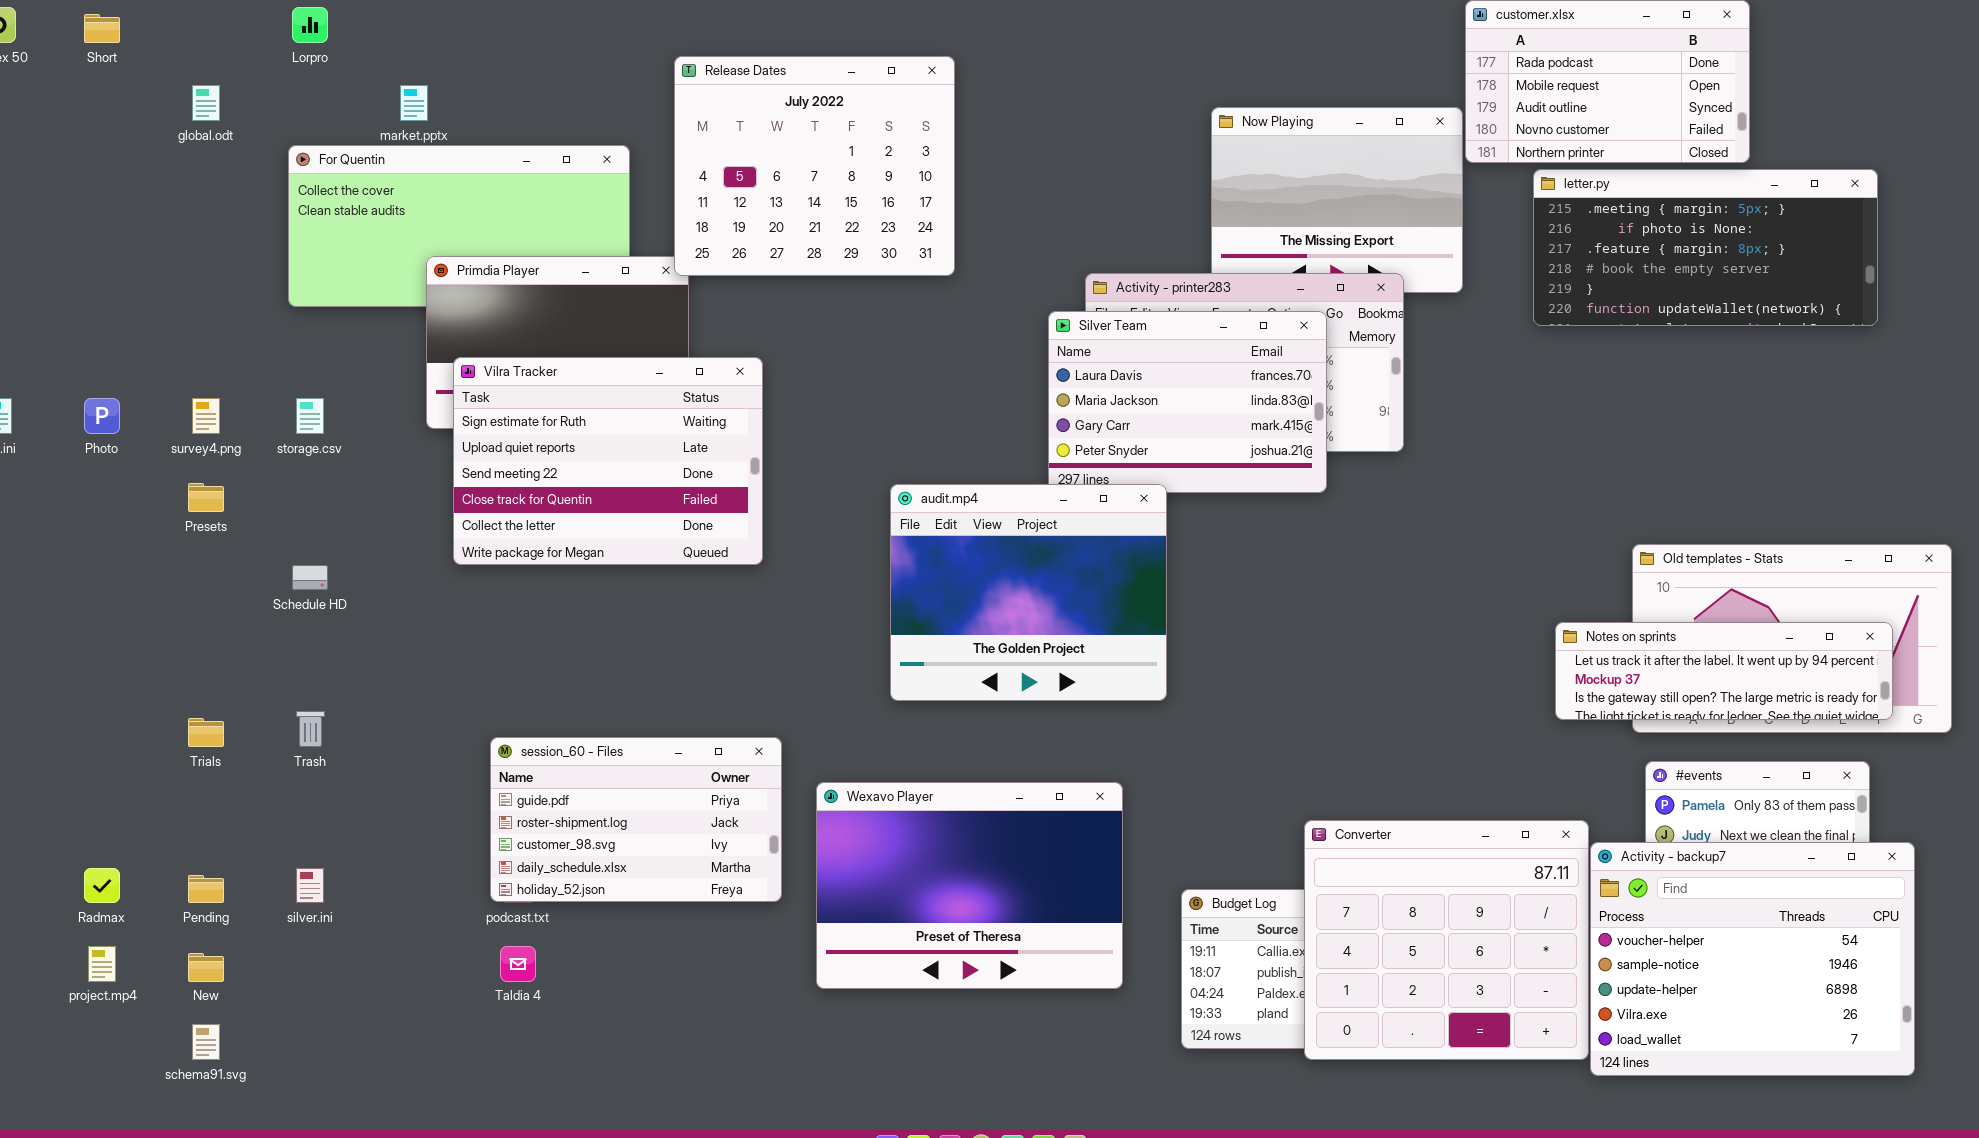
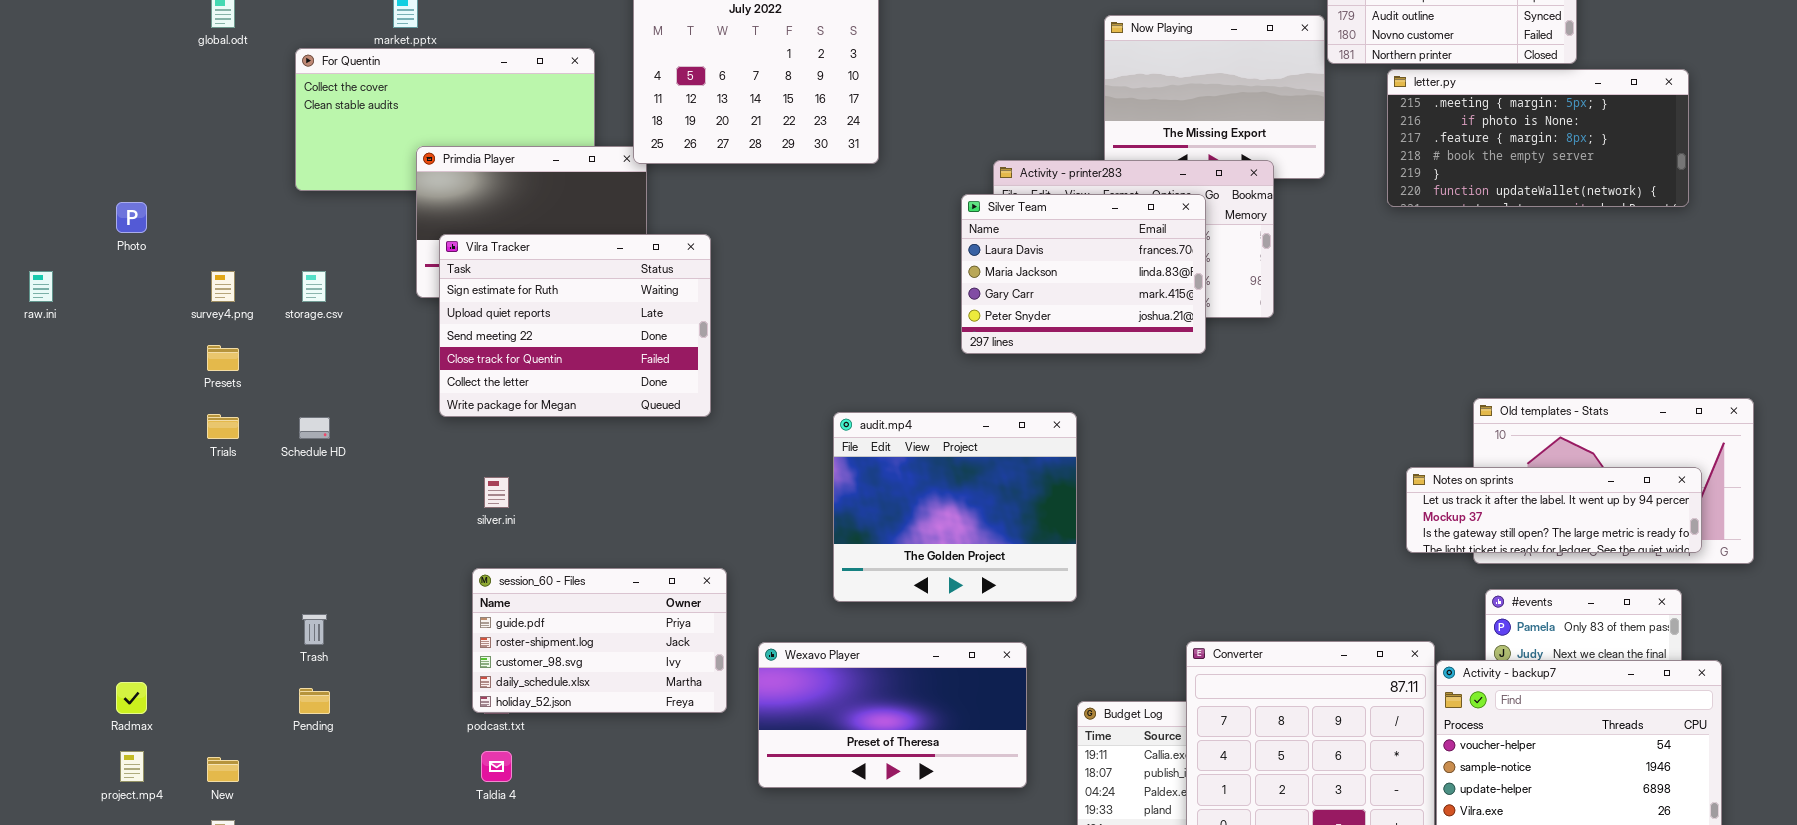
Photo: [84,398,120,434] -> [116,202,147,233], moved
audit.mp4: [890,484,1167,701] -> [833,412,1077,602], moved
Trash: [296,711,325,747] -> [302,614,327,645], moved
Trials: [188,718,224,747] -> [207,414,239,439], moved
Wexavo Player: [816,782,1123,989] -> [758,642,1027,788], resized
silver.ini: [296,868,324,903] -> [484,477,509,508], moved
Pending: [188,875,224,903] -> [299,688,330,714], moved

